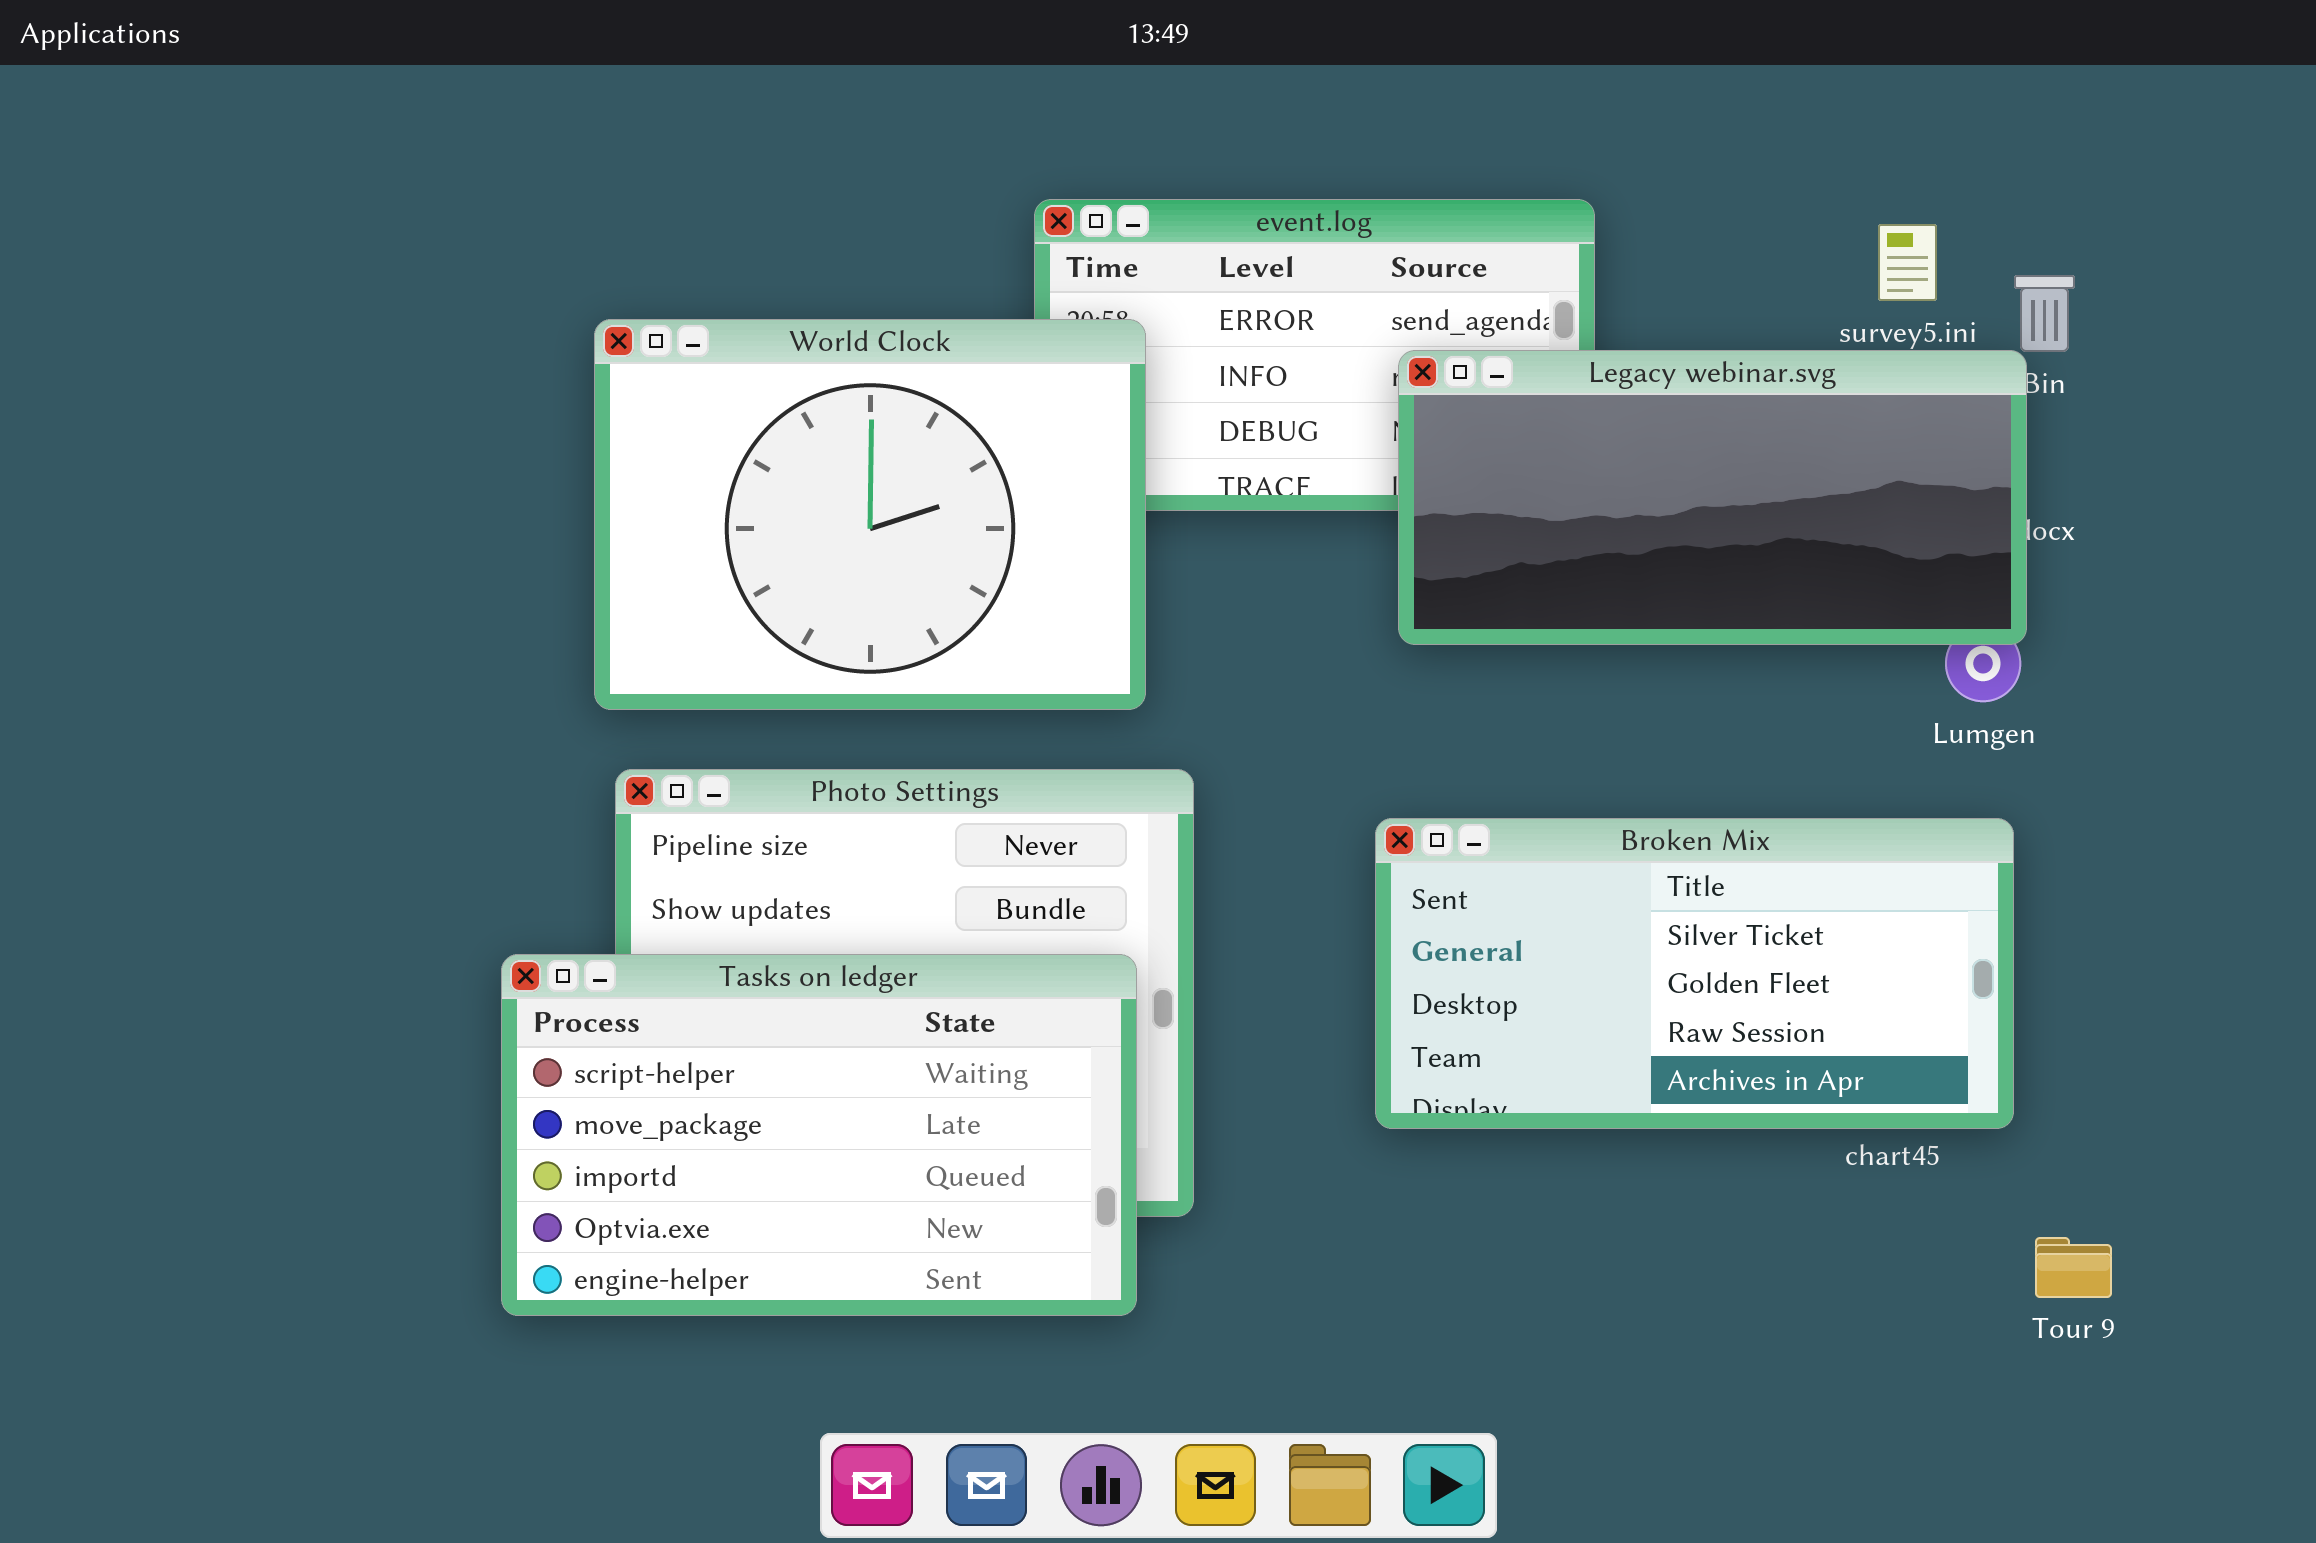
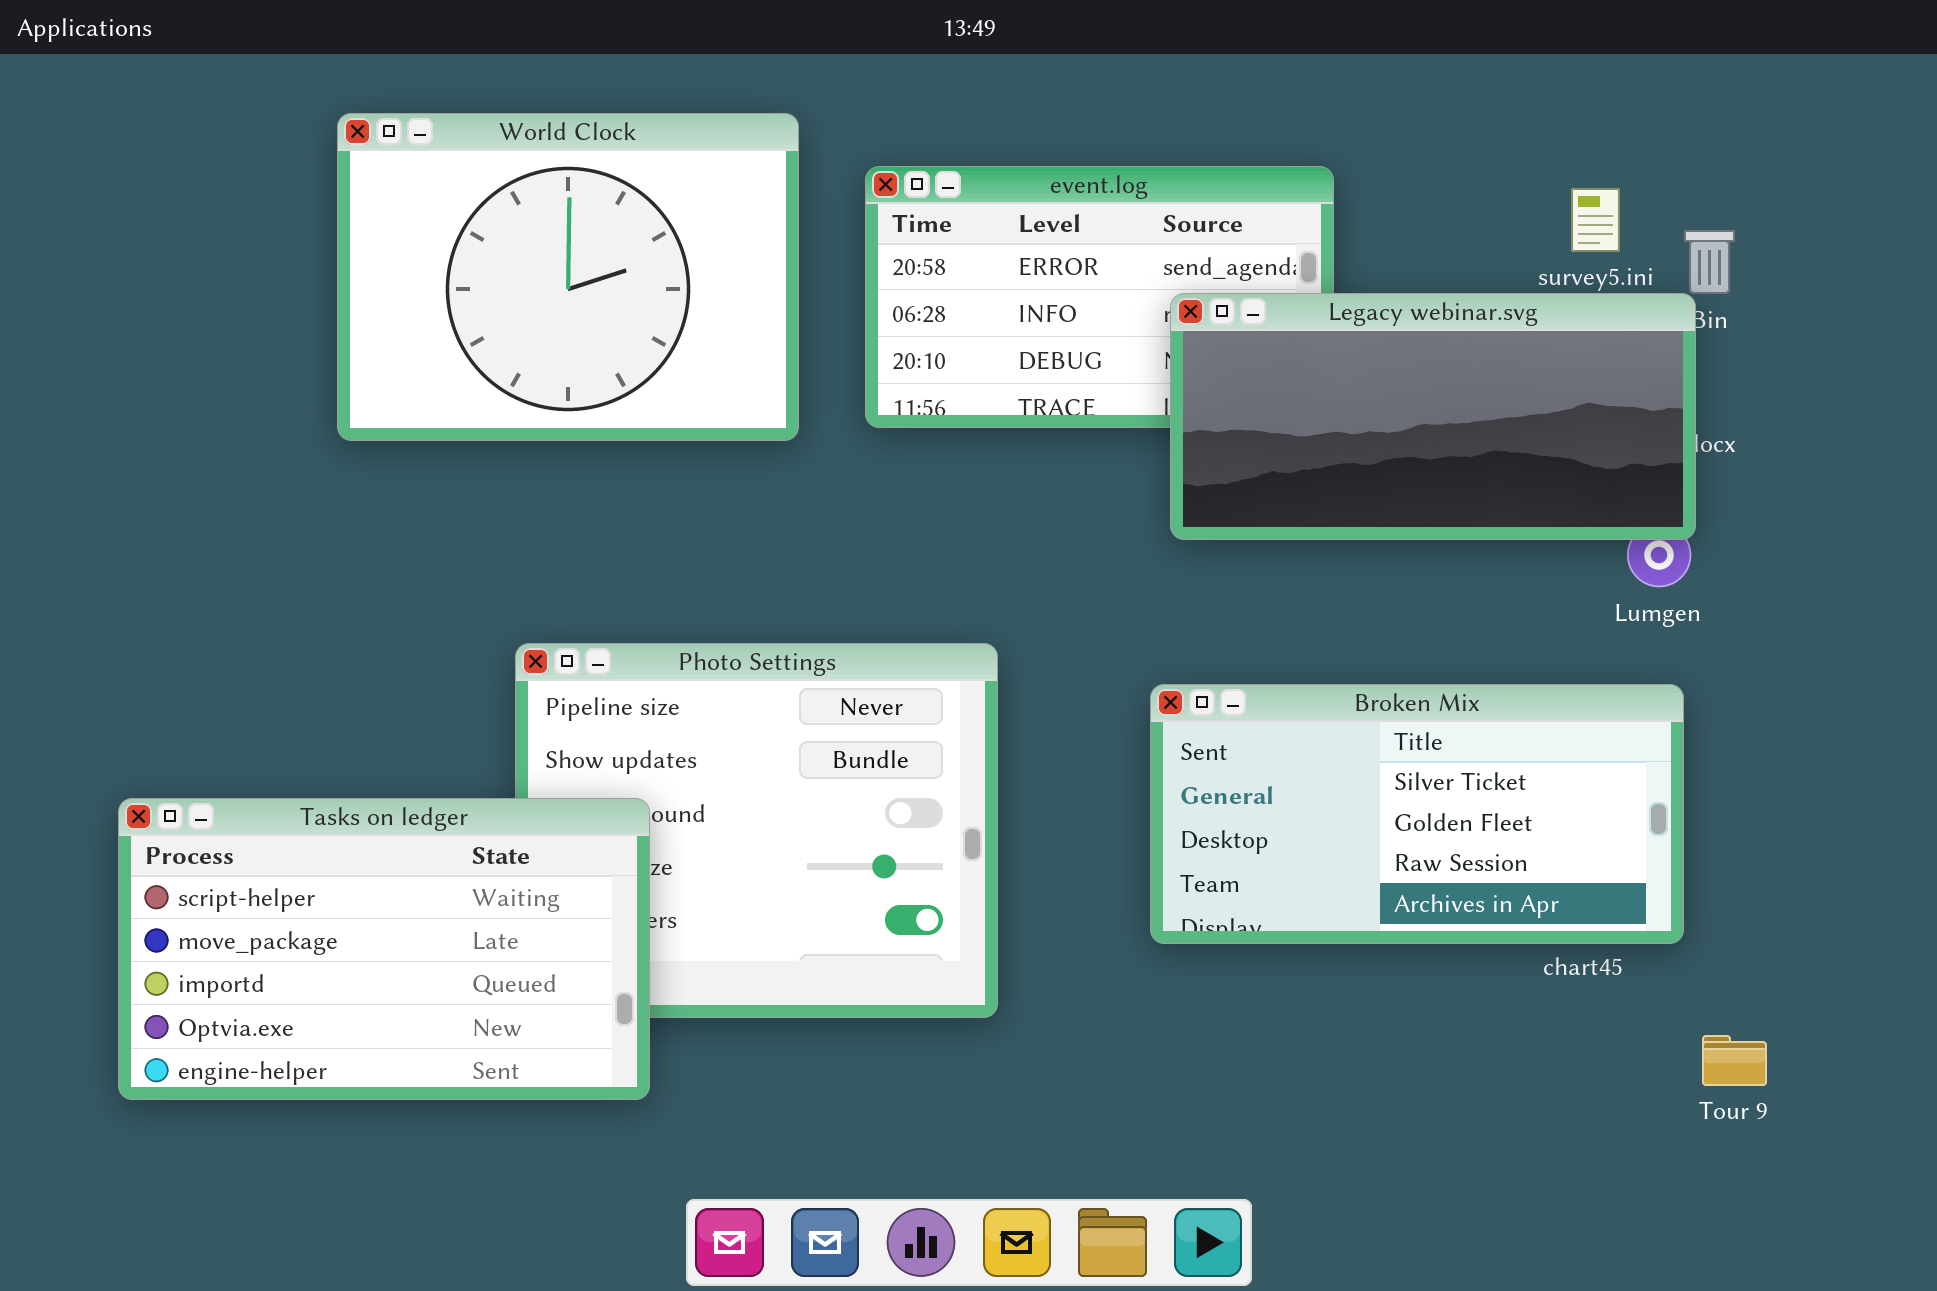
World Clock: [594,319,1146,710] -> [337,113,799,441], moved
Tasks on ledger: [501,954,1137,1316] -> [118,798,650,1100], moved

